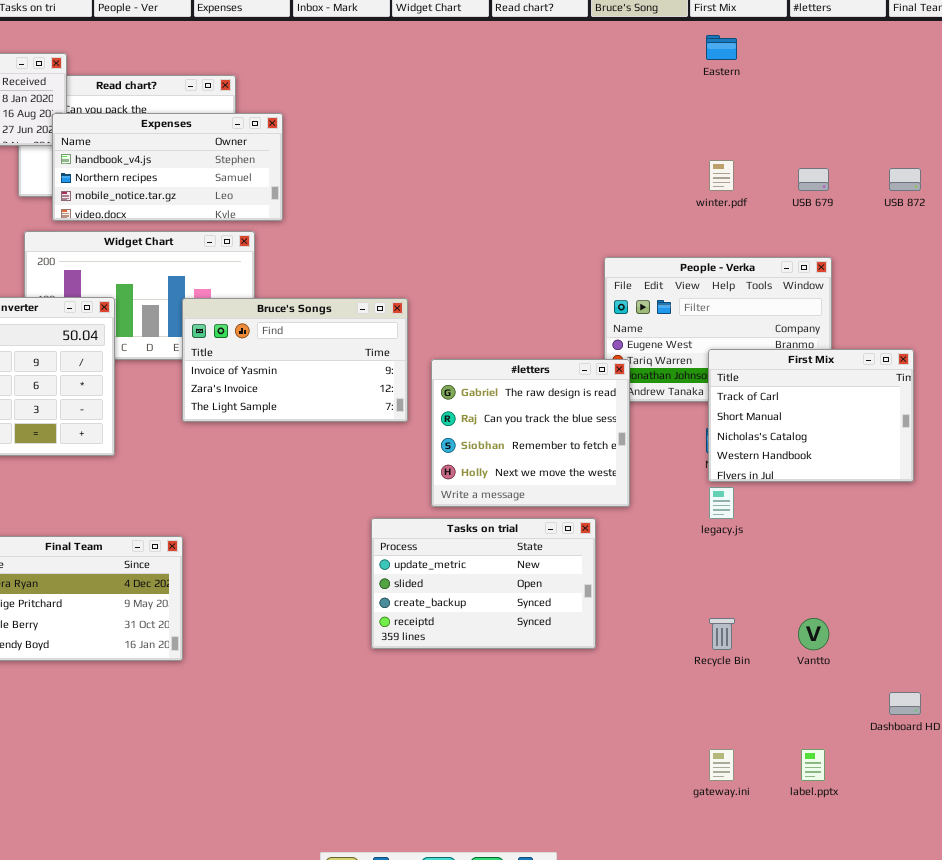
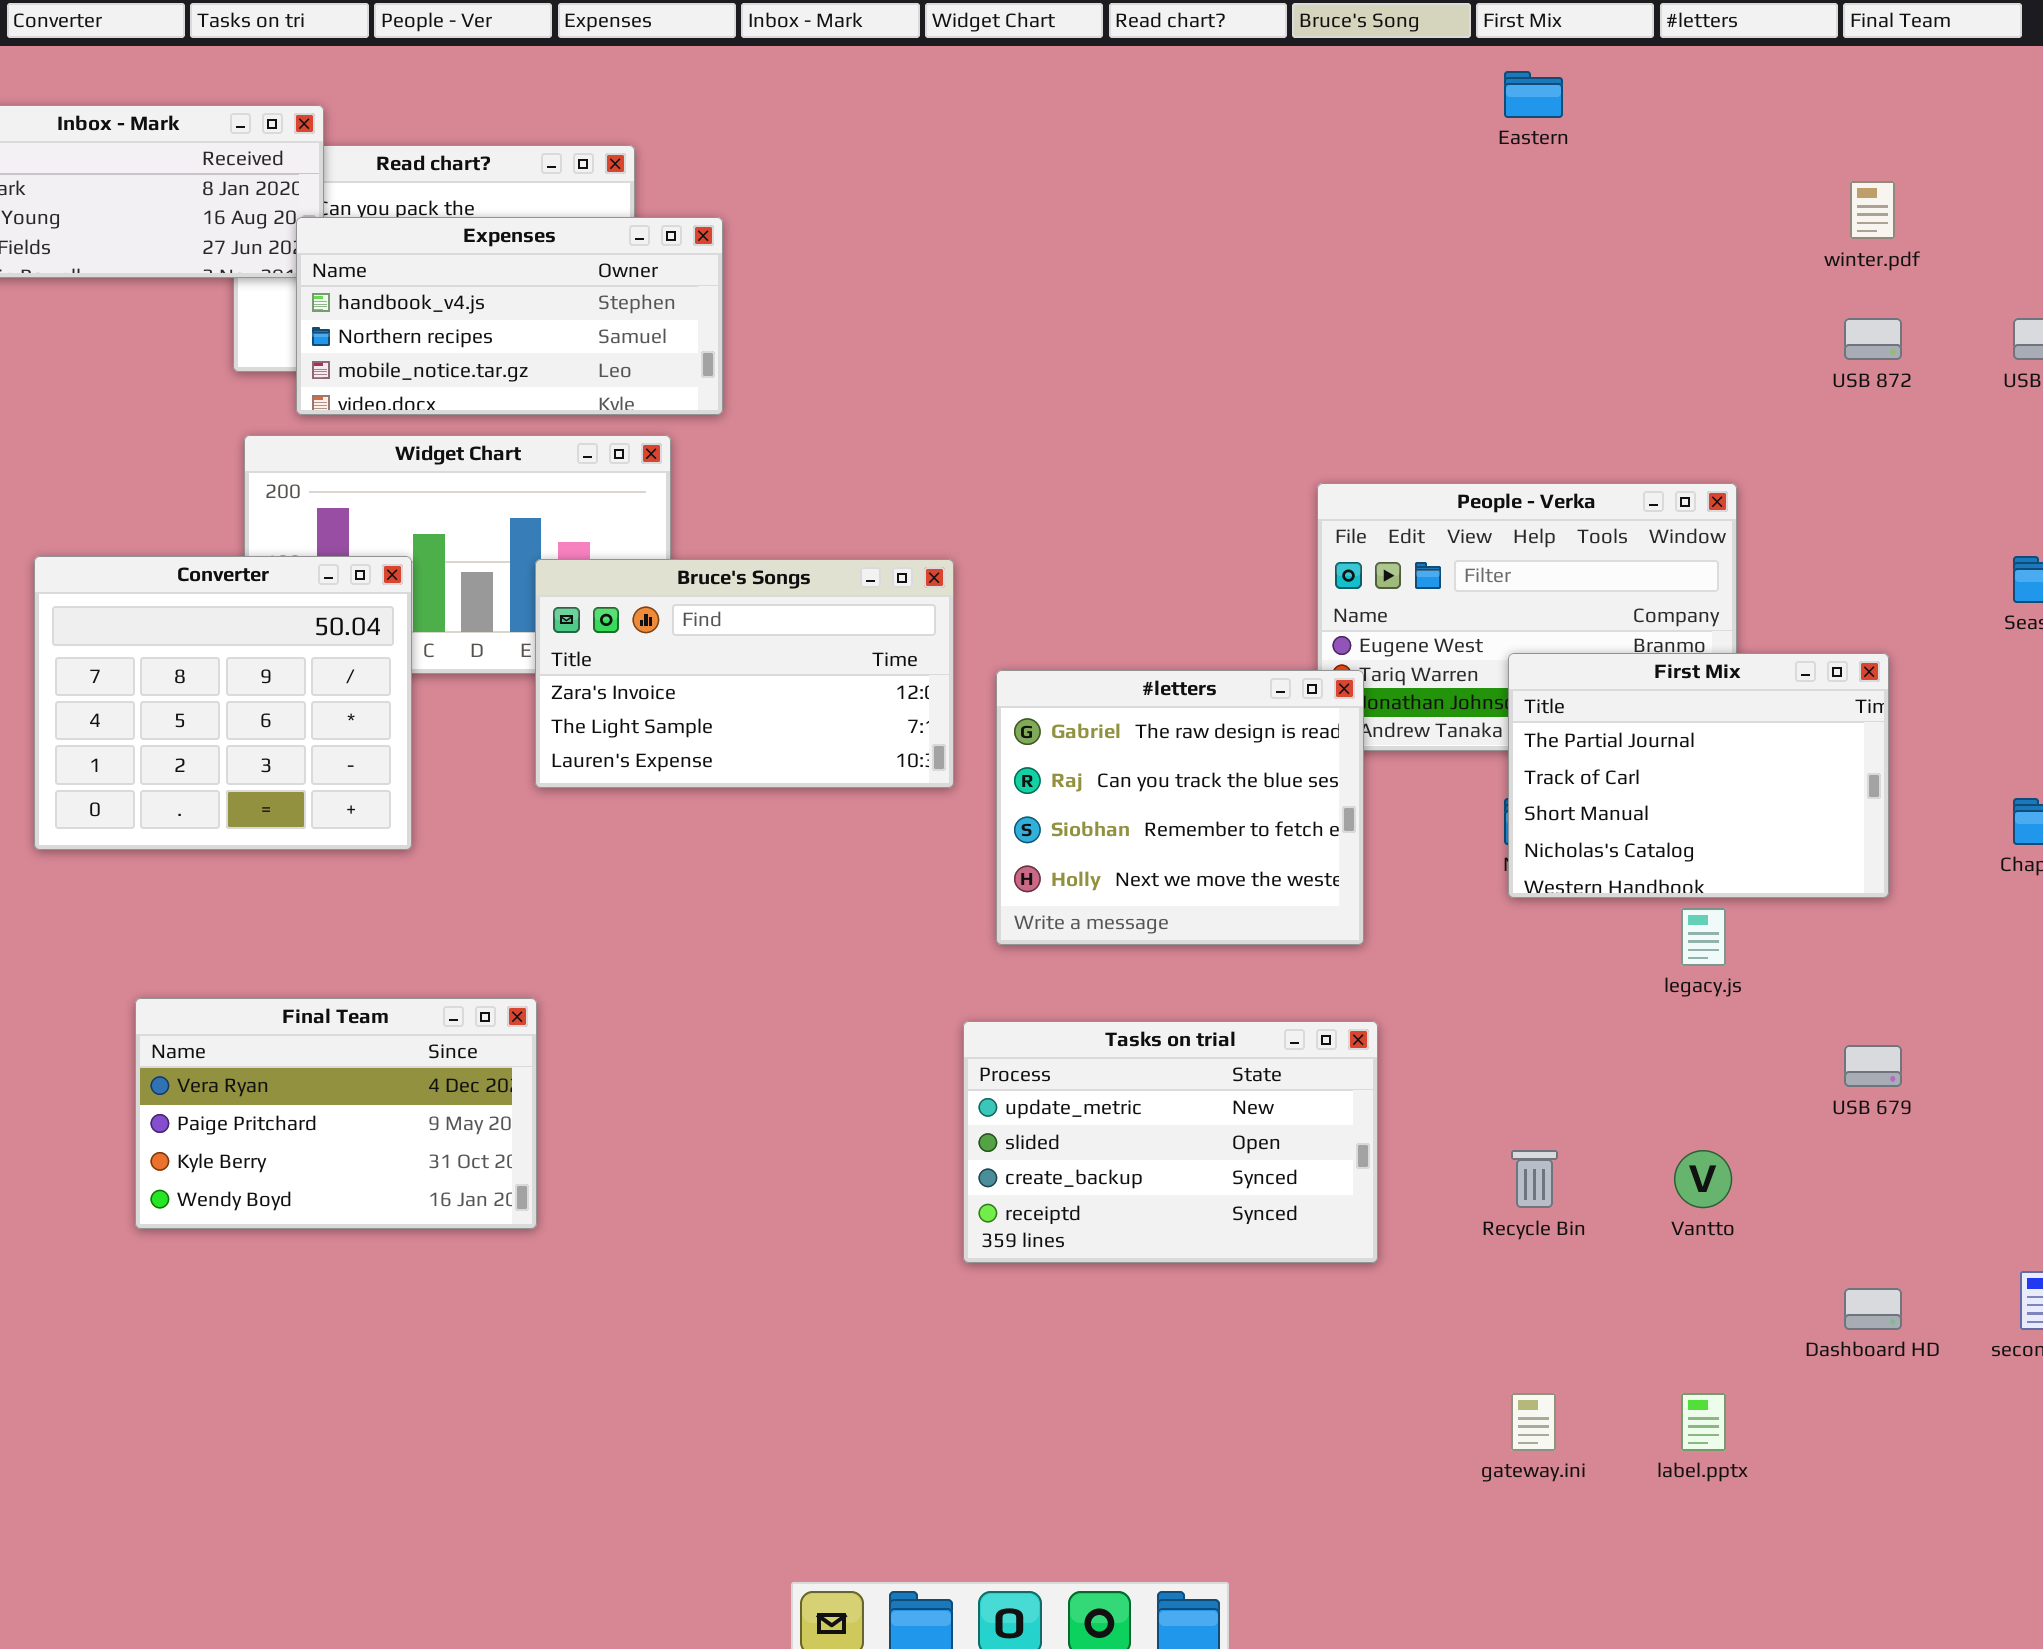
winter.pdf: [709,160,734,191] -> [1850,181,1895,239], moved
USB 679: [798,168,829,191] -> [1844,1045,1902,1087], moved
Bruce's Songs: [182,298,408,422] -> [535,559,954,788], scrolled down 1 row
First Mix: [708,349,914,482] -> [1508,653,1889,898], scrolled up 1 row
legacy.js: [709,487,734,519] -> [1681,908,1726,966], moved
Tasks on trial: [371,518,596,649] -> [963,1021,1378,1263], moved

